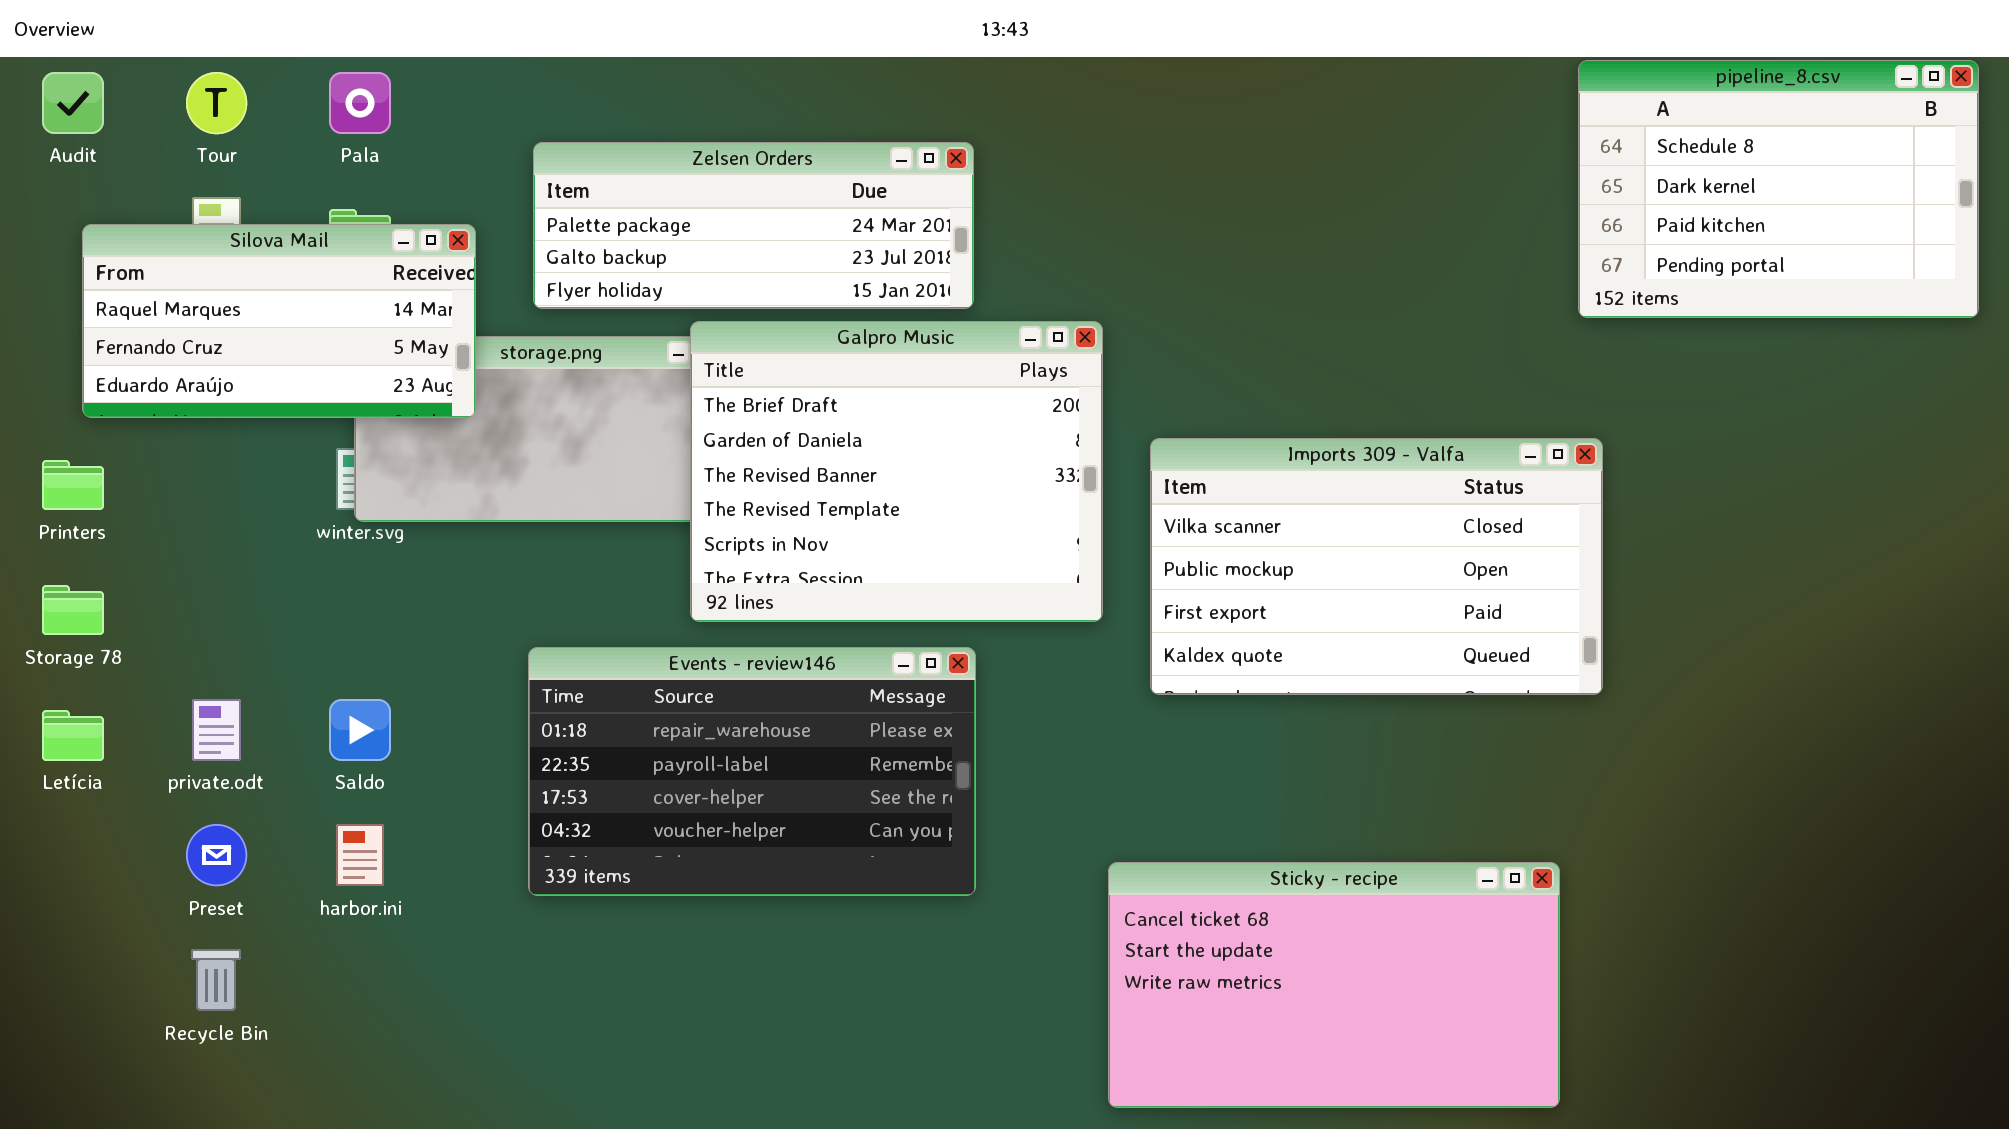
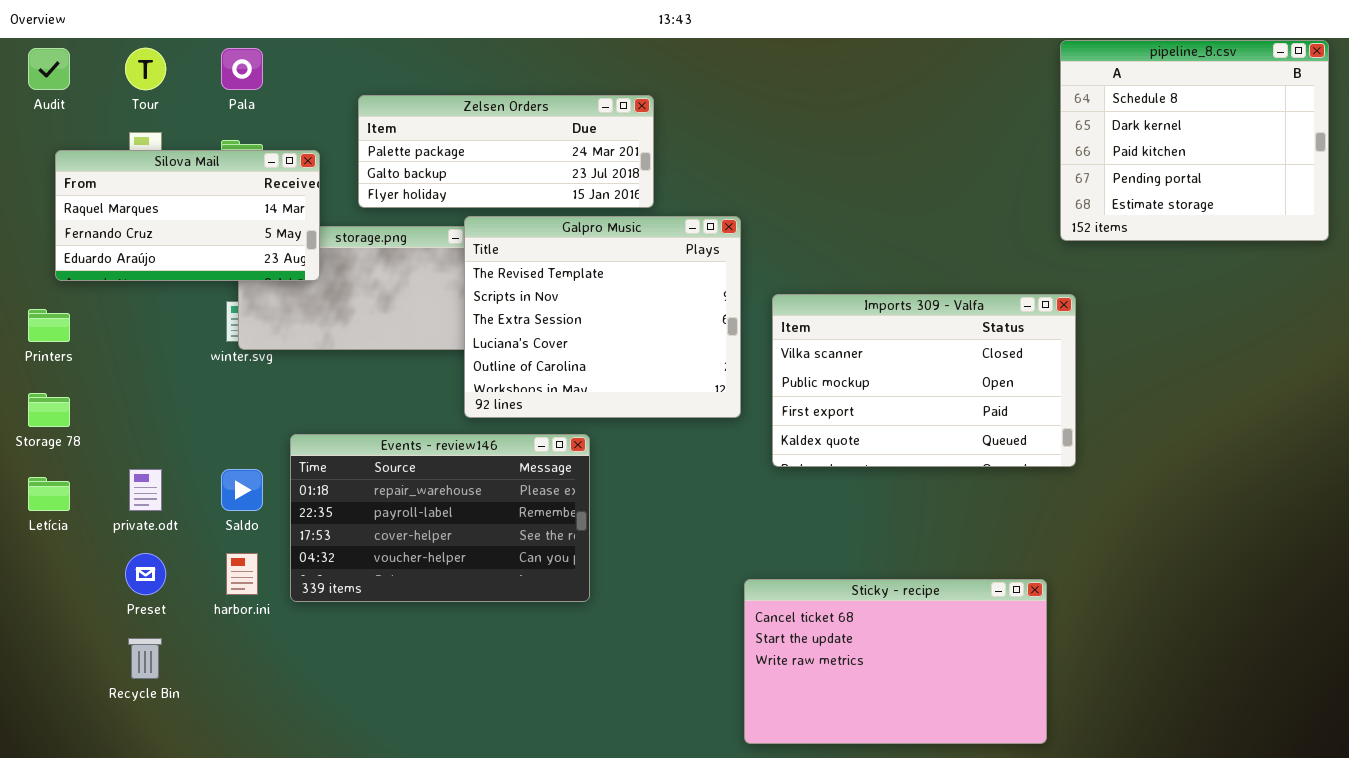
pipeline_8.csv: [1578,60,1979,318] -> [1060,40,1329,241], resized
Galpro Music: [690,321,1103,622] -> [464,216,741,418], scrolled down 3 rows
Events - review146: [528,647,976,896] -> [290,434,590,602], moved

